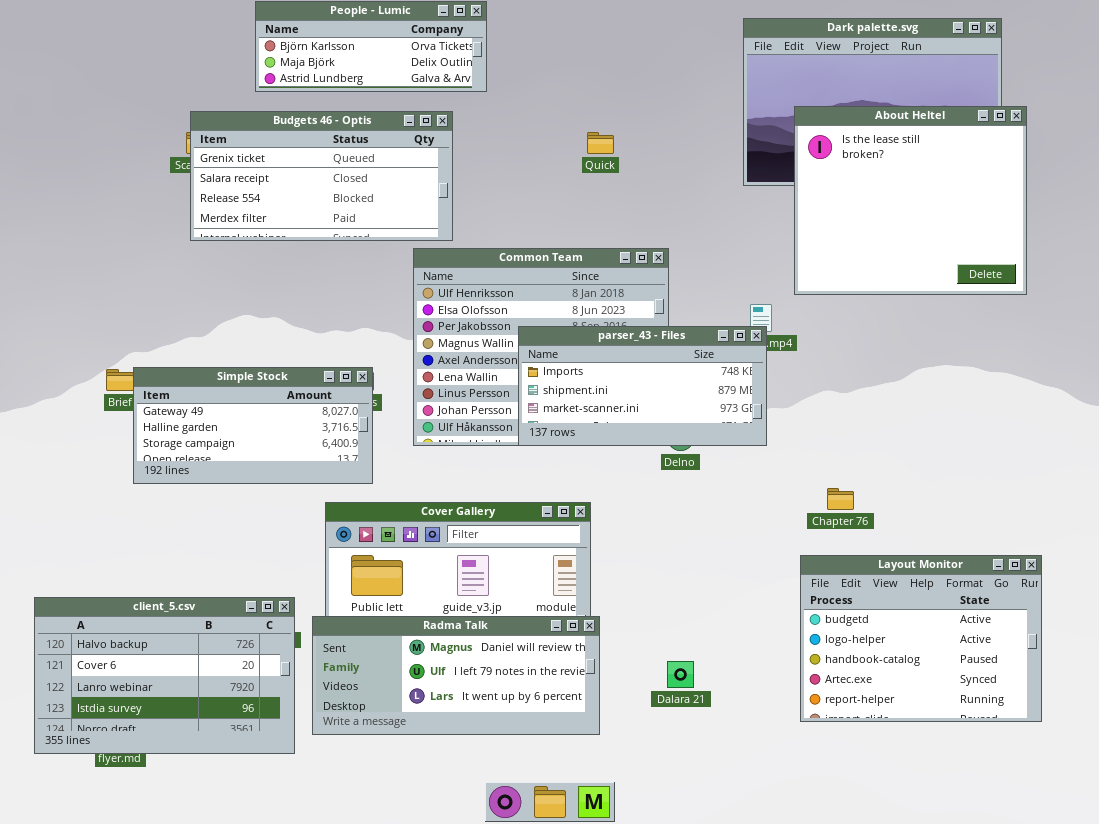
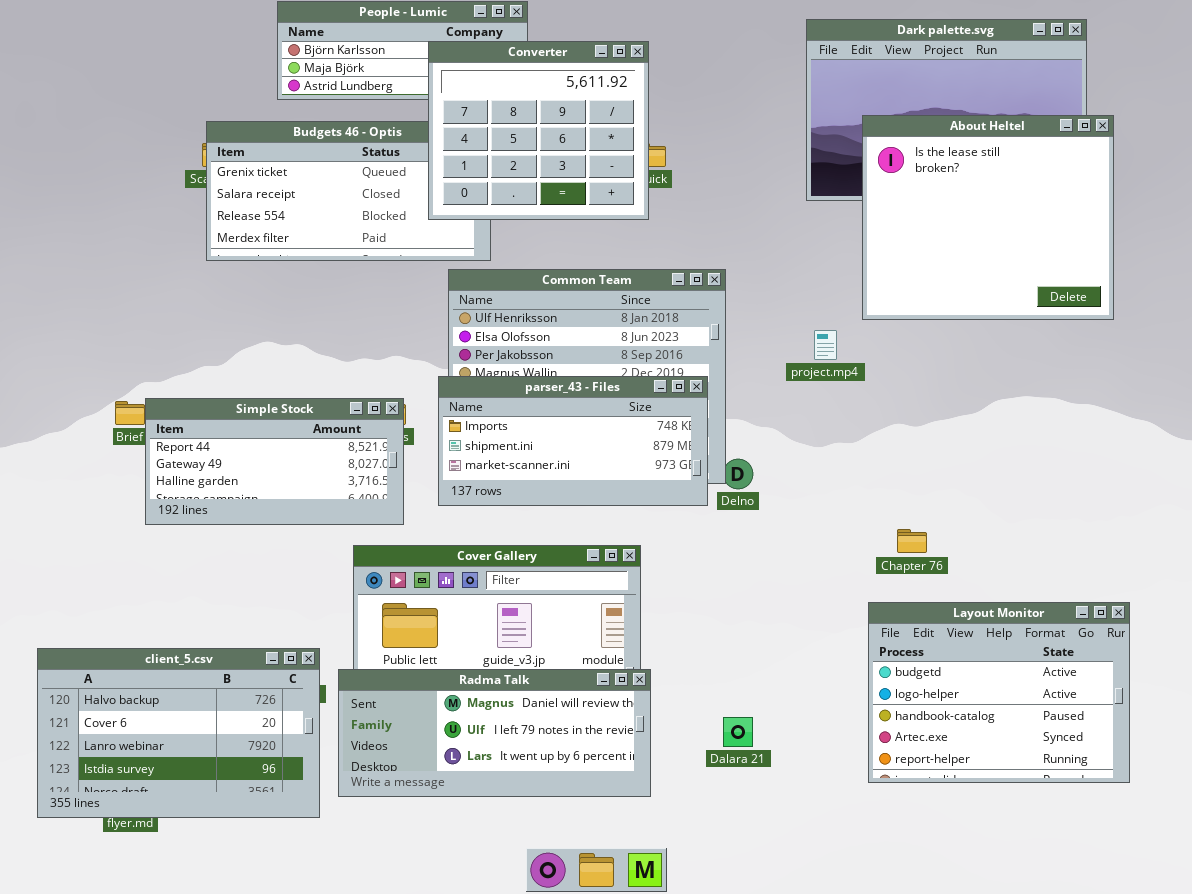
Converter: none -> [428,41,649,220], opened
parser_43 - Files: [518,326,767,446] -> [438,376,708,506], moved
Simple Stock: [133,367,373,484] -> [145,398,404,525], scrolled up 1 row

